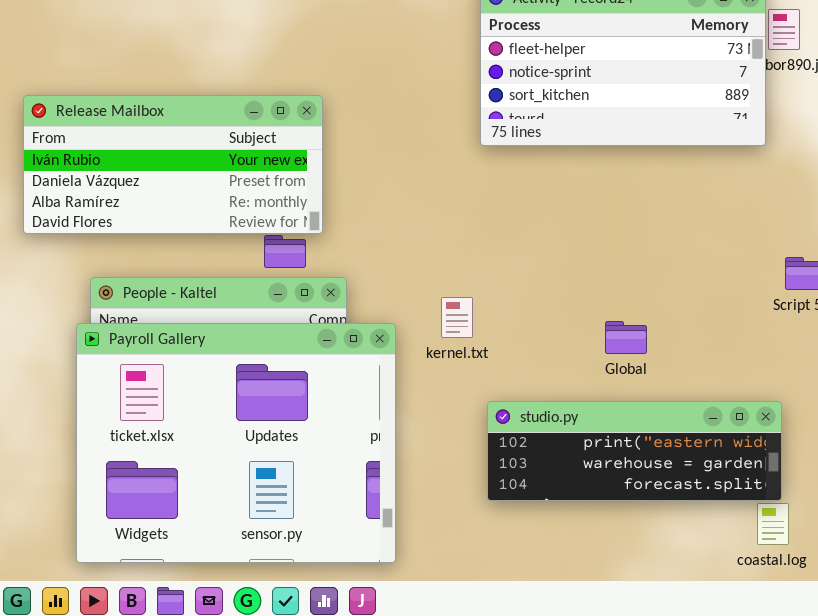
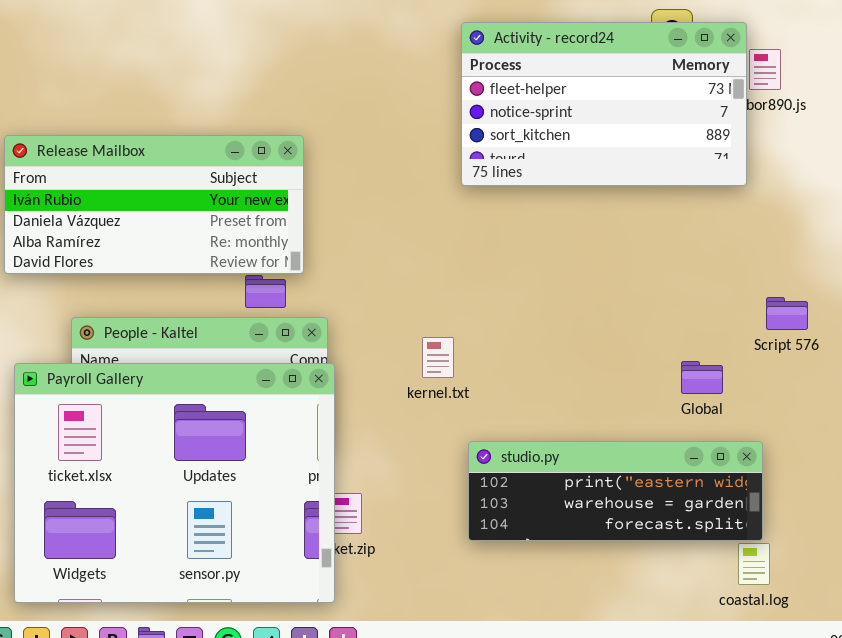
Global: [605,321,647,354] -> [681,361,723,394], moved
Payroll Gallery: [76,323,396,563] -> [14,363,335,603], moved

